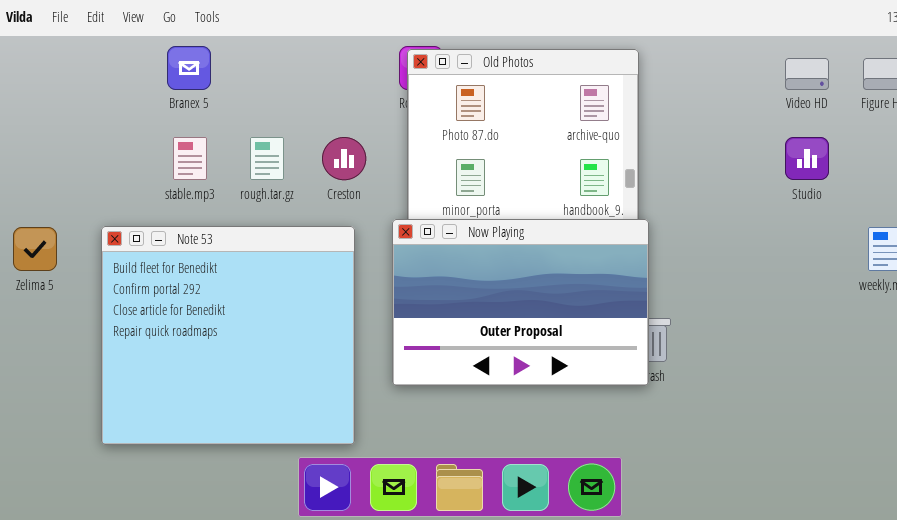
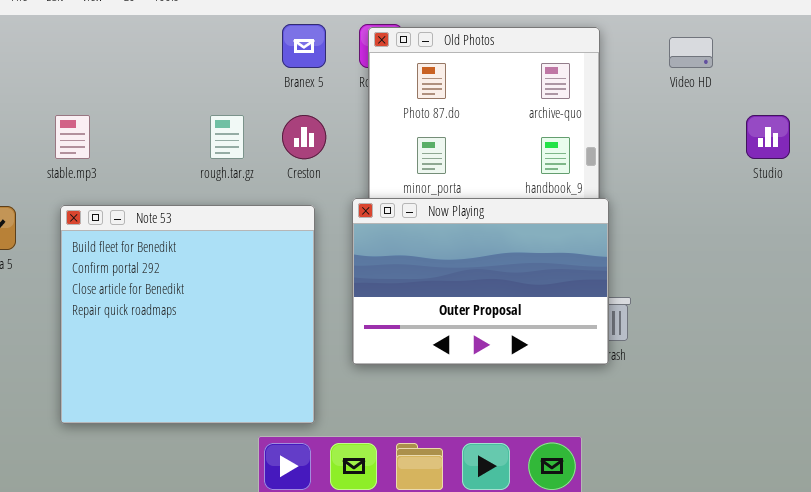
Branex 5: [167,46,211,90] -> [282,24,326,68], moved
Video HD: [785,58,829,90] -> [669,37,713,68], moved
stable.mp3: [173,137,207,180] -> [55,115,90,159], moved

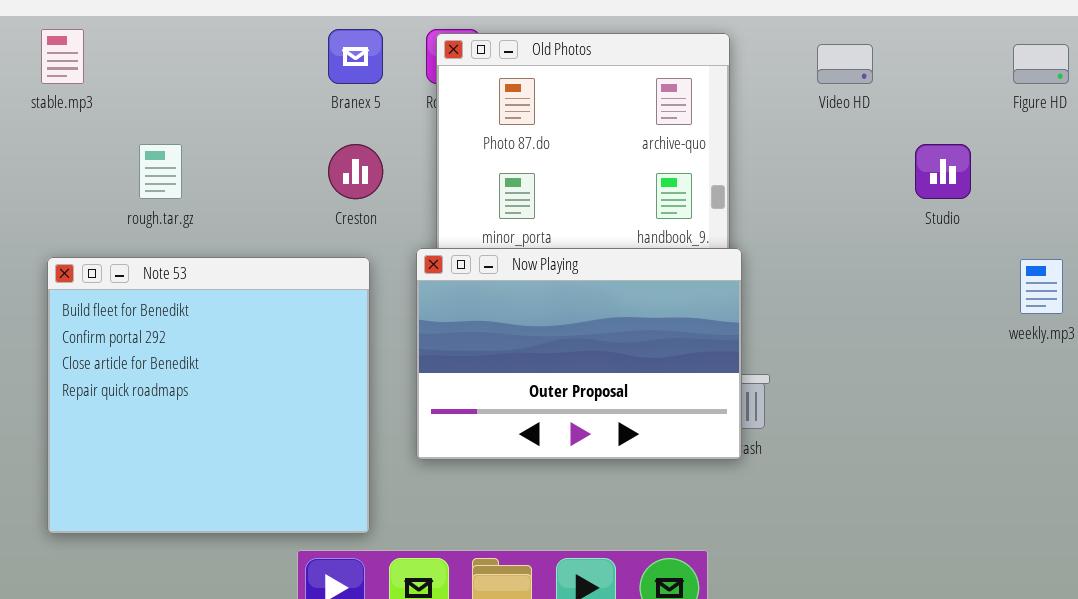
stable.mp3: [55,115,90,159] -> [41,29,84,84], moved
rough.tar.gz: [210,115,244,159] -> [139,144,182,199], moved

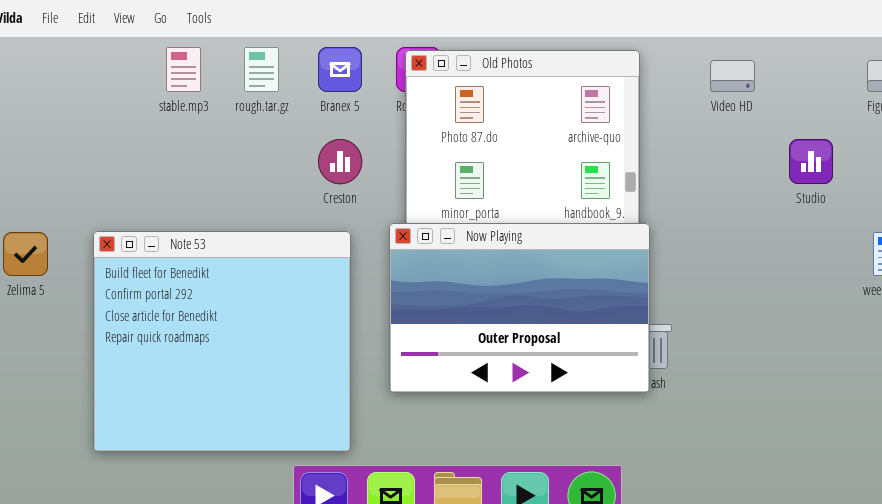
stable.mp3: [41,29,84,84] -> [166,47,201,92], moved
rough.tar.gz: [139,144,182,199] -> [244,47,279,92], moved

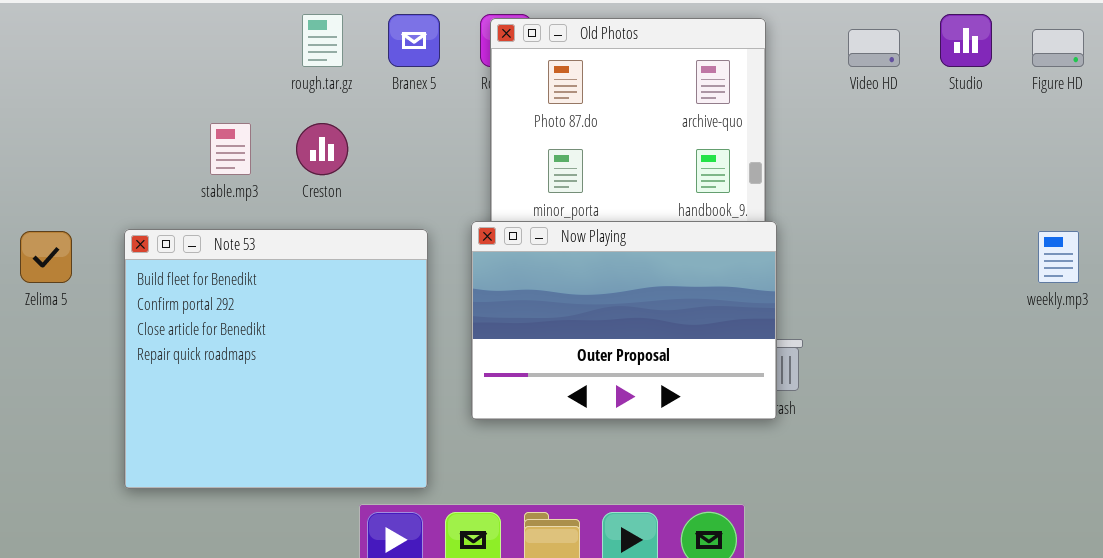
stable.mp3: [166,47,201,92] -> [210,123,251,175], moved
Creston: [318,139,362,184] -> [296,123,348,175], moved
Studio: [789,139,833,184] -> [940,14,992,67], moved

